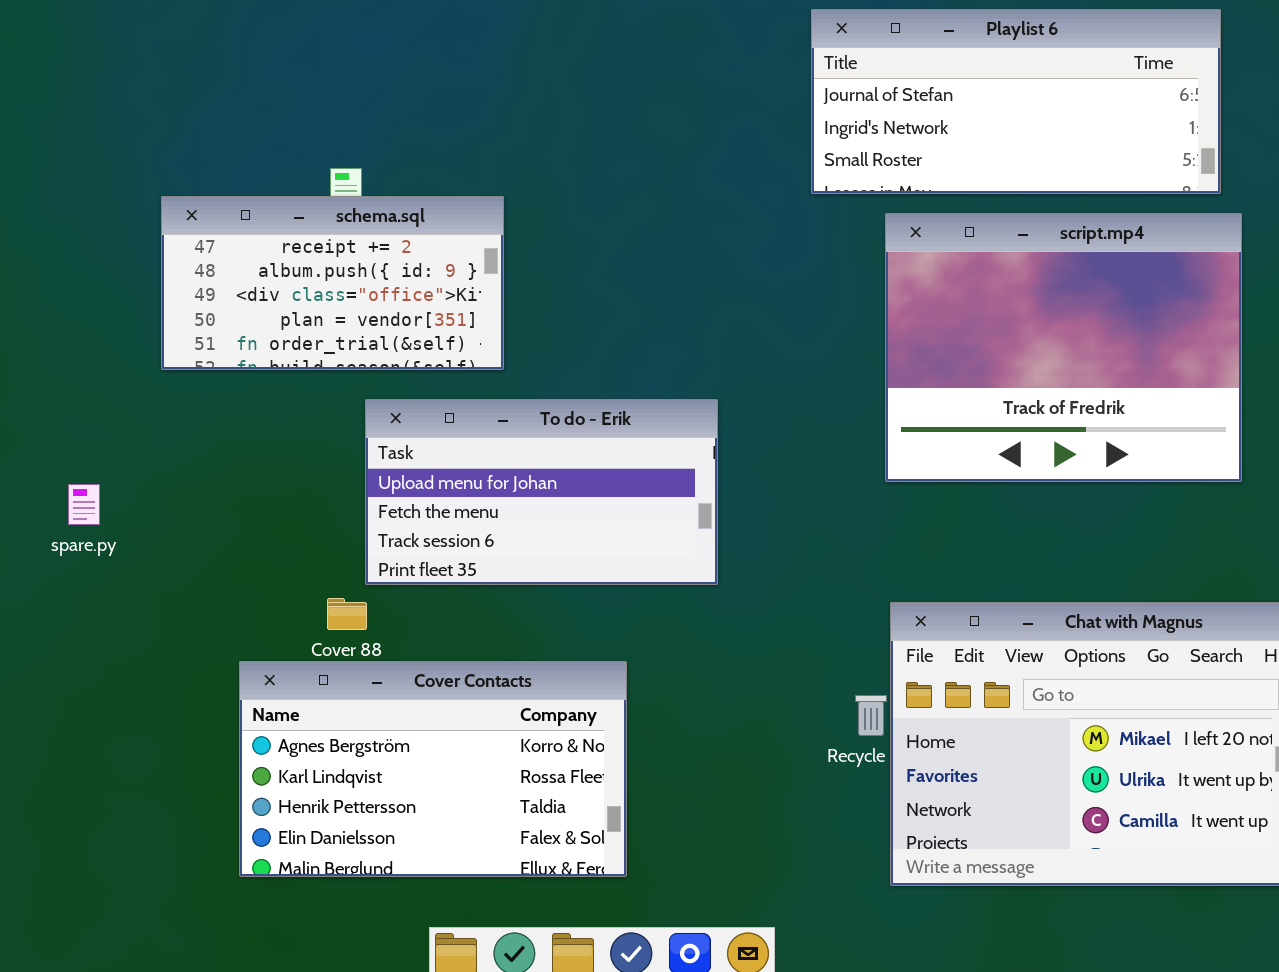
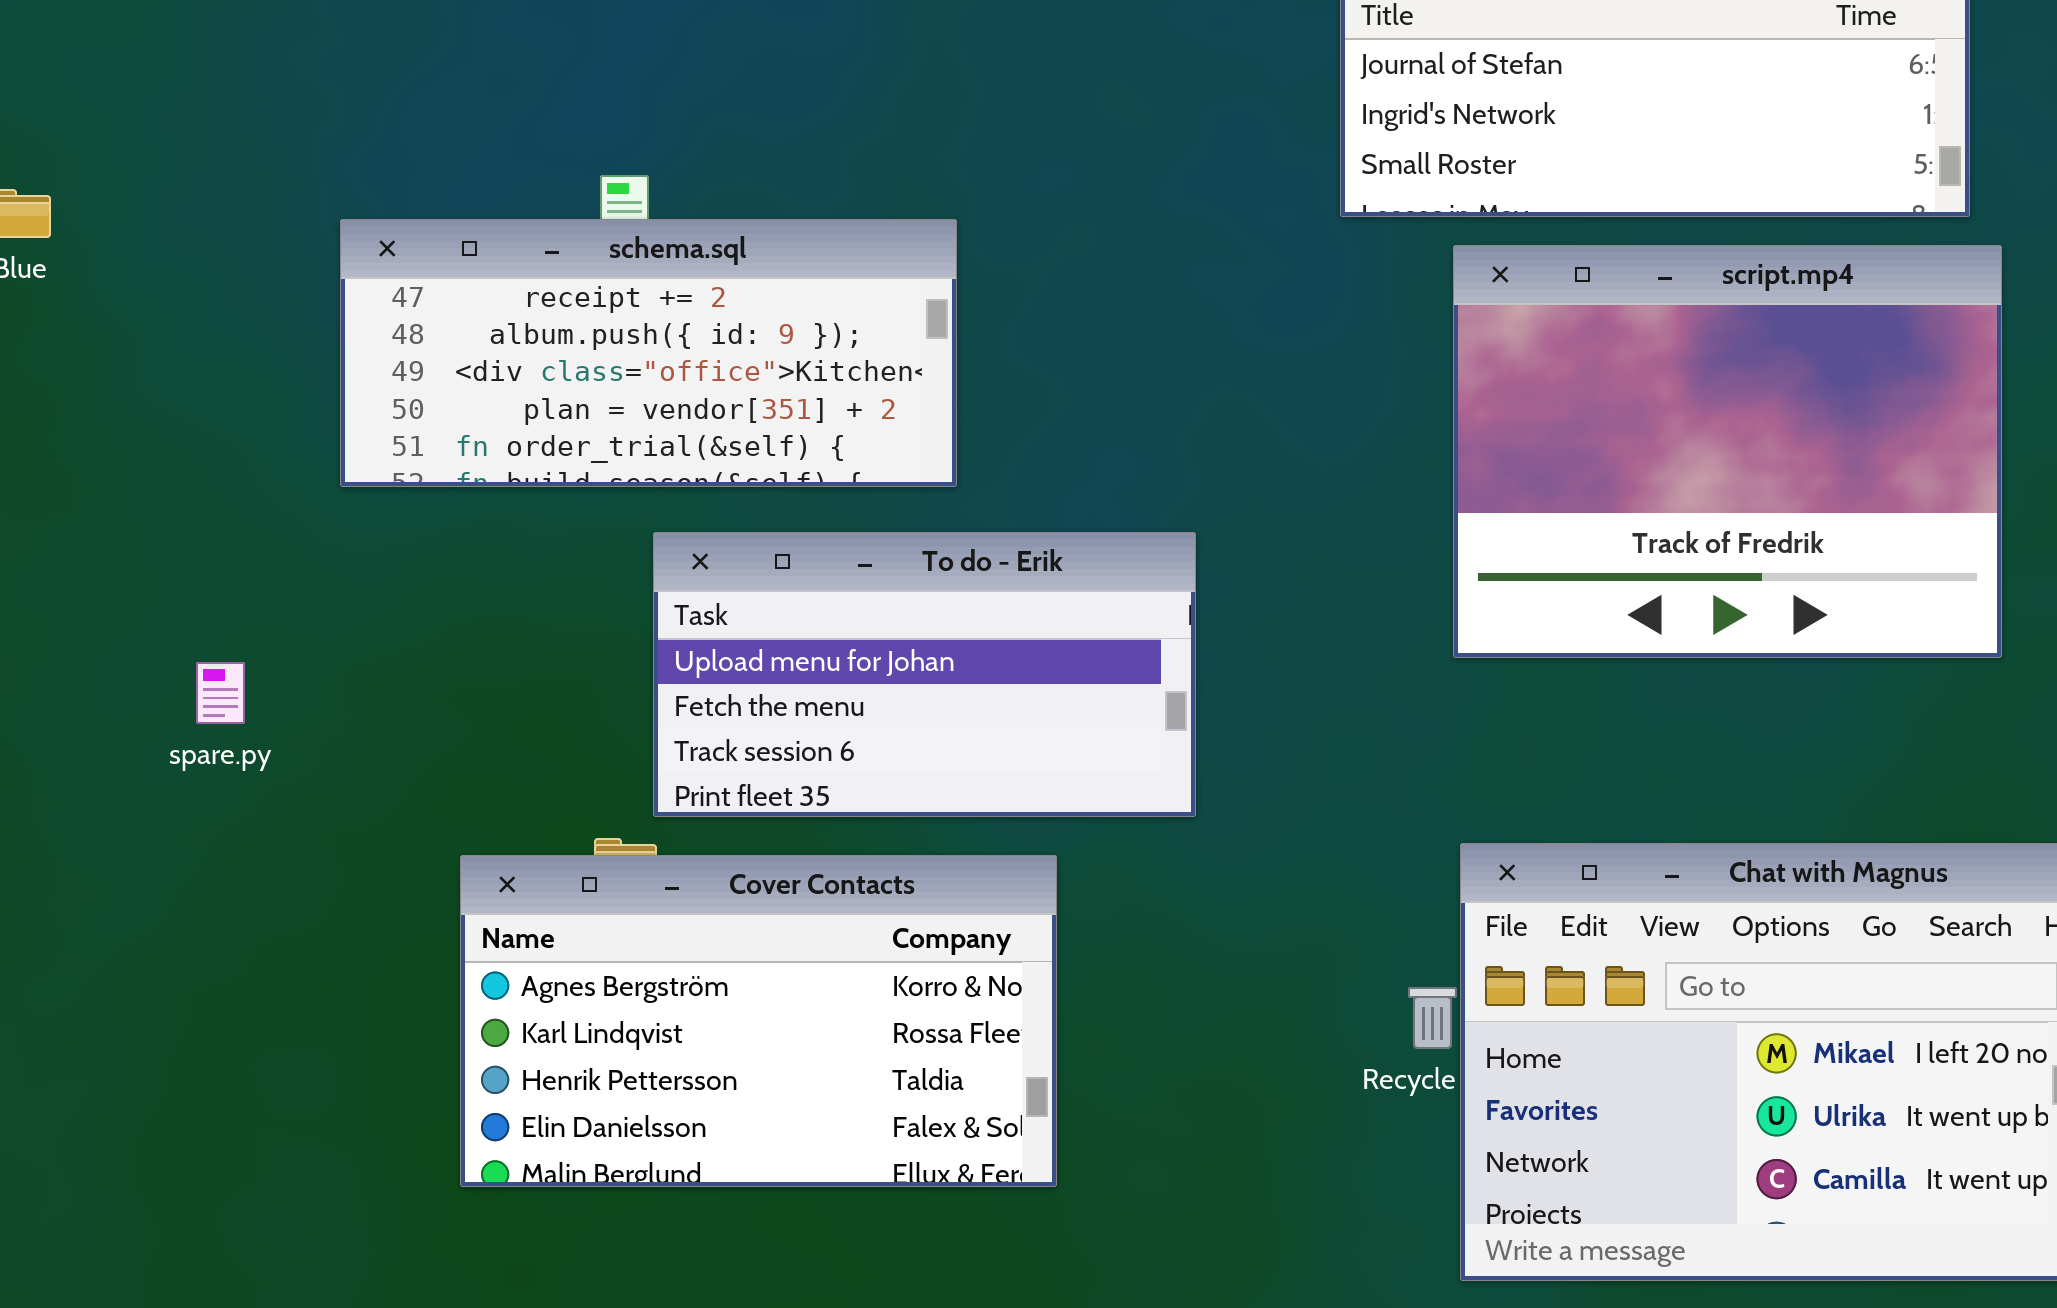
schema.sql: [161,196,504,370] -> [340,219,957,487], resized
Cover Contacts: [239,661,627,877] -> [460,855,1057,1187], moved

